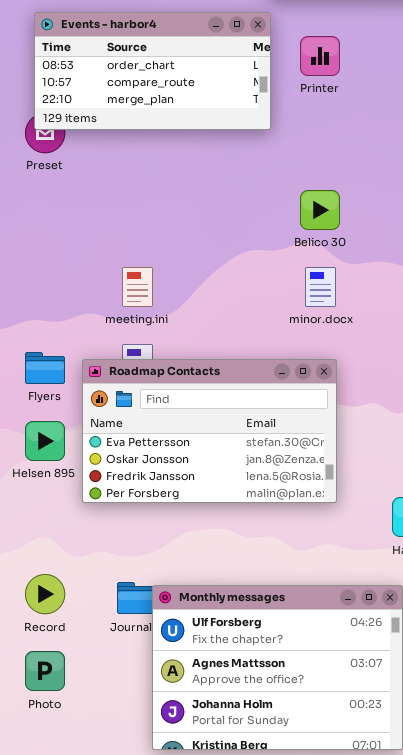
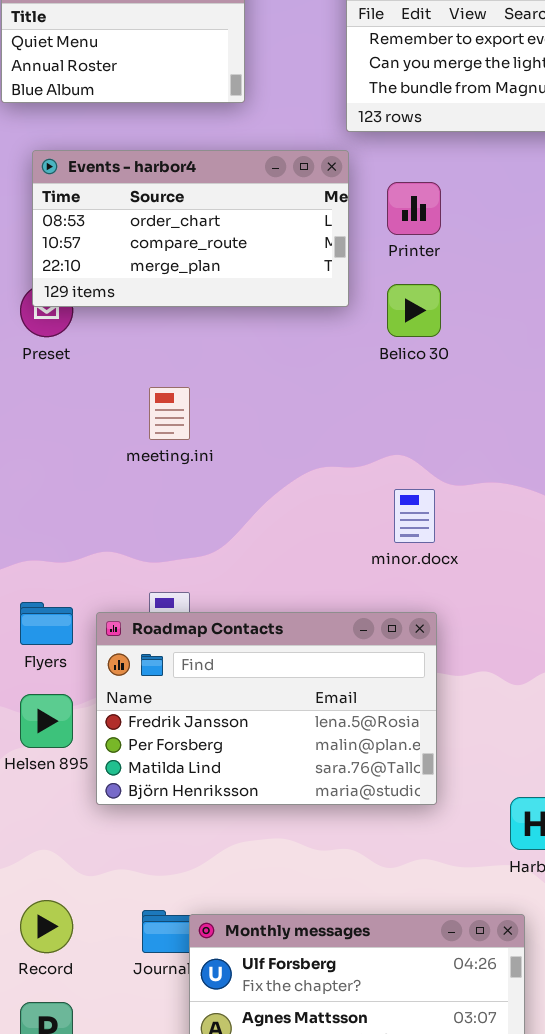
Belico 30: [300,190,340,230] -> [387,284,441,337], moved
meeting.ini: [122,267,153,307] -> [149,387,190,440], moved
Roadmap Contacts: [82,359,337,503] -> [96,612,437,805], scrolled down 2 rows

